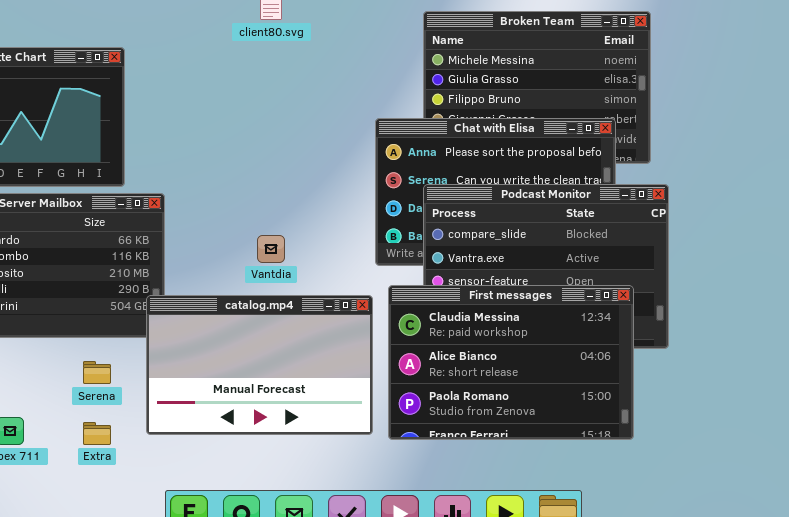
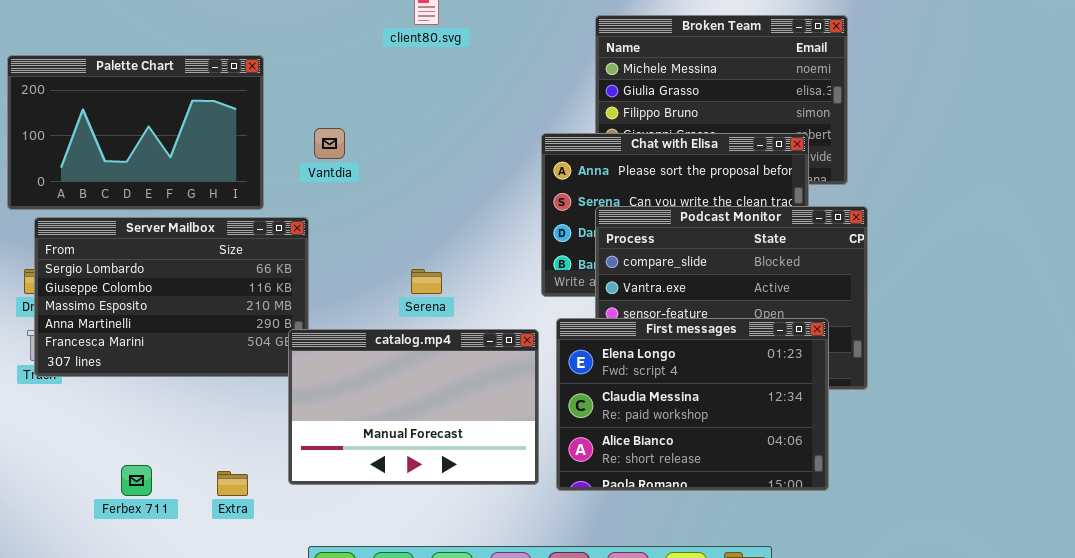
Vantdia: [257,235,285,263] -> [314,128,345,159], moved
First messages: [388,285,634,440] -> [556,318,829,491], scrolled up 1 row
Serena: [83,361,111,384] -> [411,269,442,294], moved

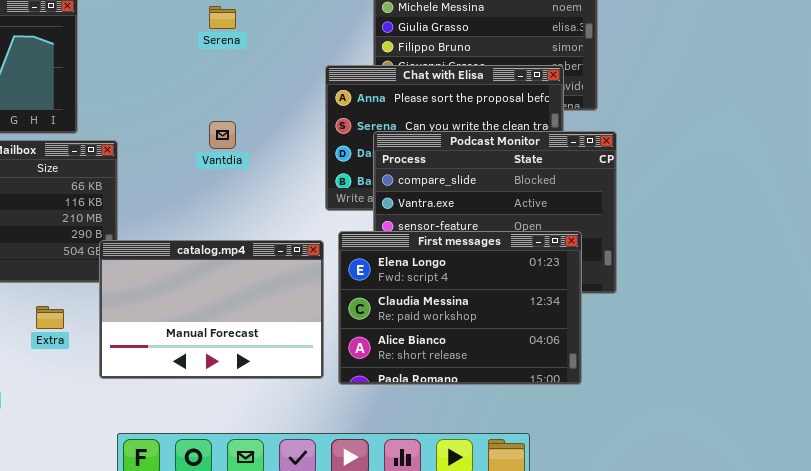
Vantdia: [314,128,345,159] -> [209,121,236,149], moved
Serena: [411,269,442,294] -> [209,6,236,29], moved
Extra: [217,471,248,496] -> [36,306,64,329], moved

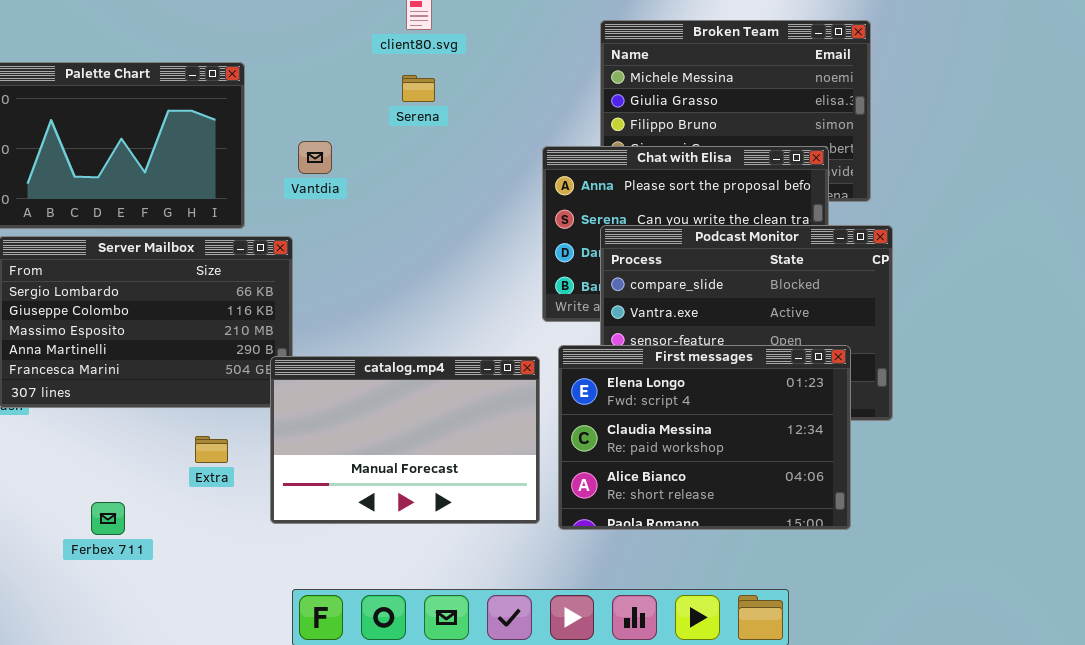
Vantdia: [209,121,236,149] -> [298,141,332,174], moved

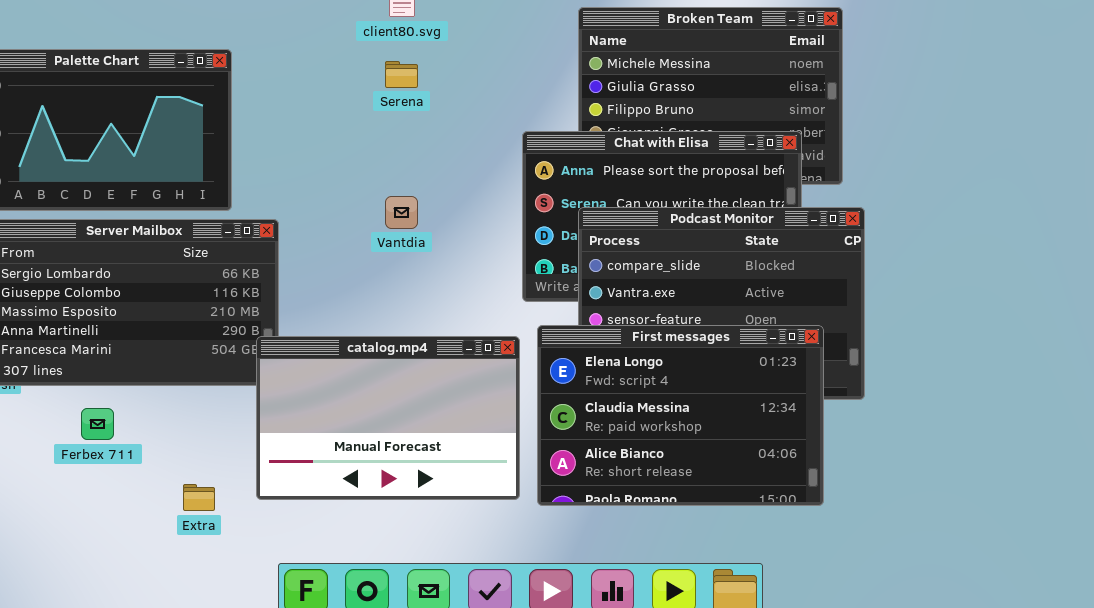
Vantdia: [298,141,332,174] -> [385,196,418,229], moved
Extra: [195,436,228,463] -> [183,484,215,511], moved
Ferbex 711: [91,502,125,535] -> [81,408,114,440], moved

